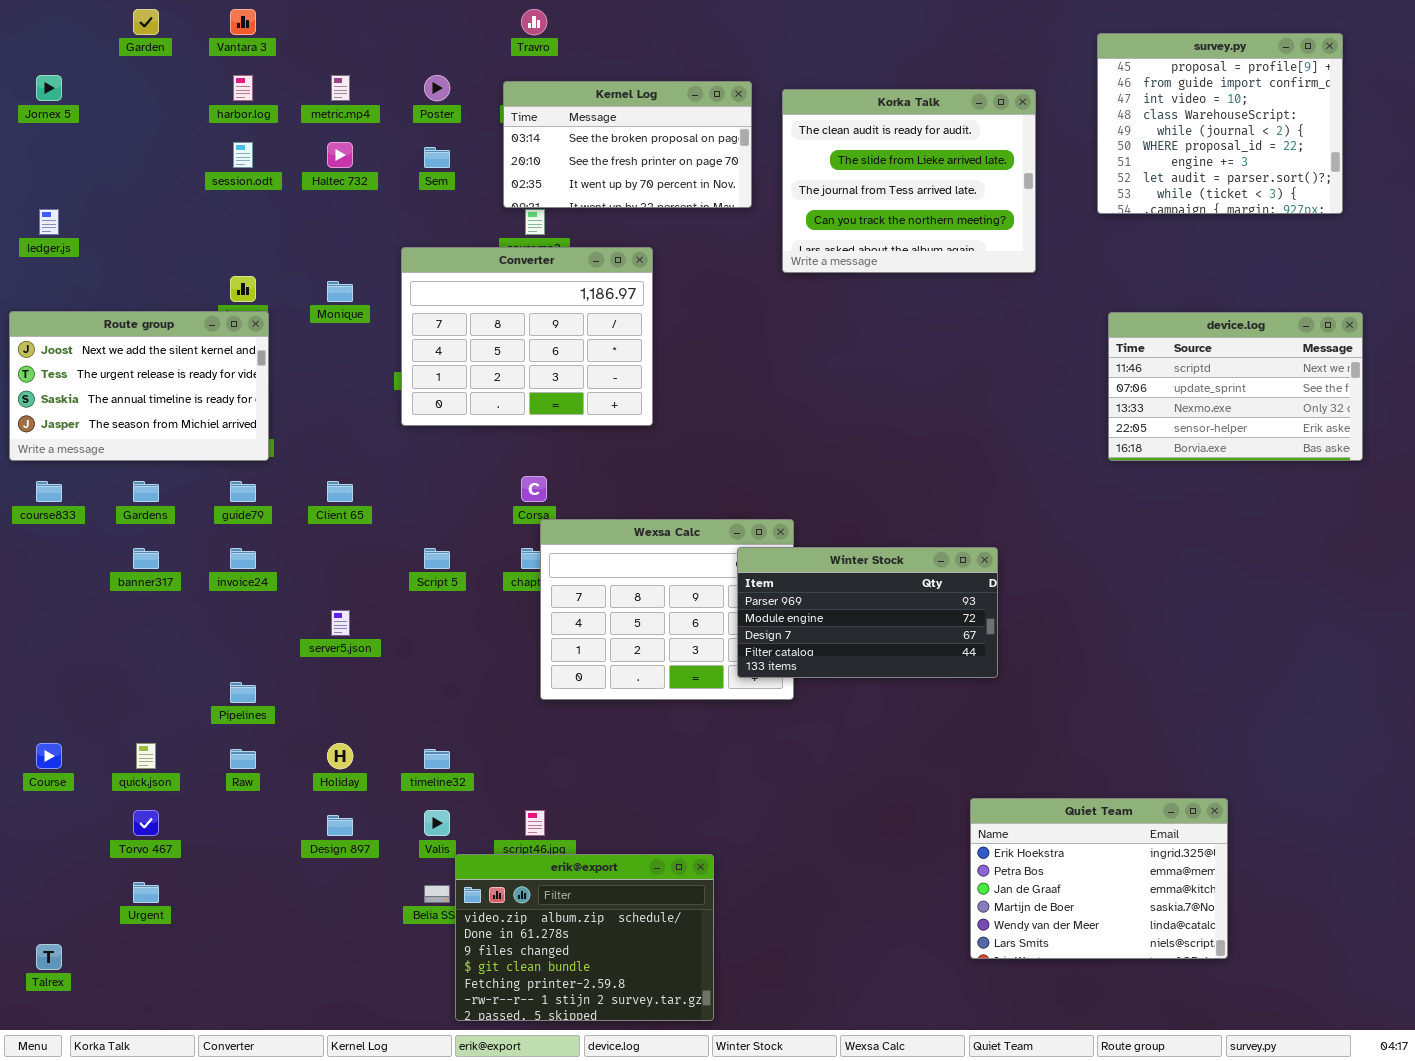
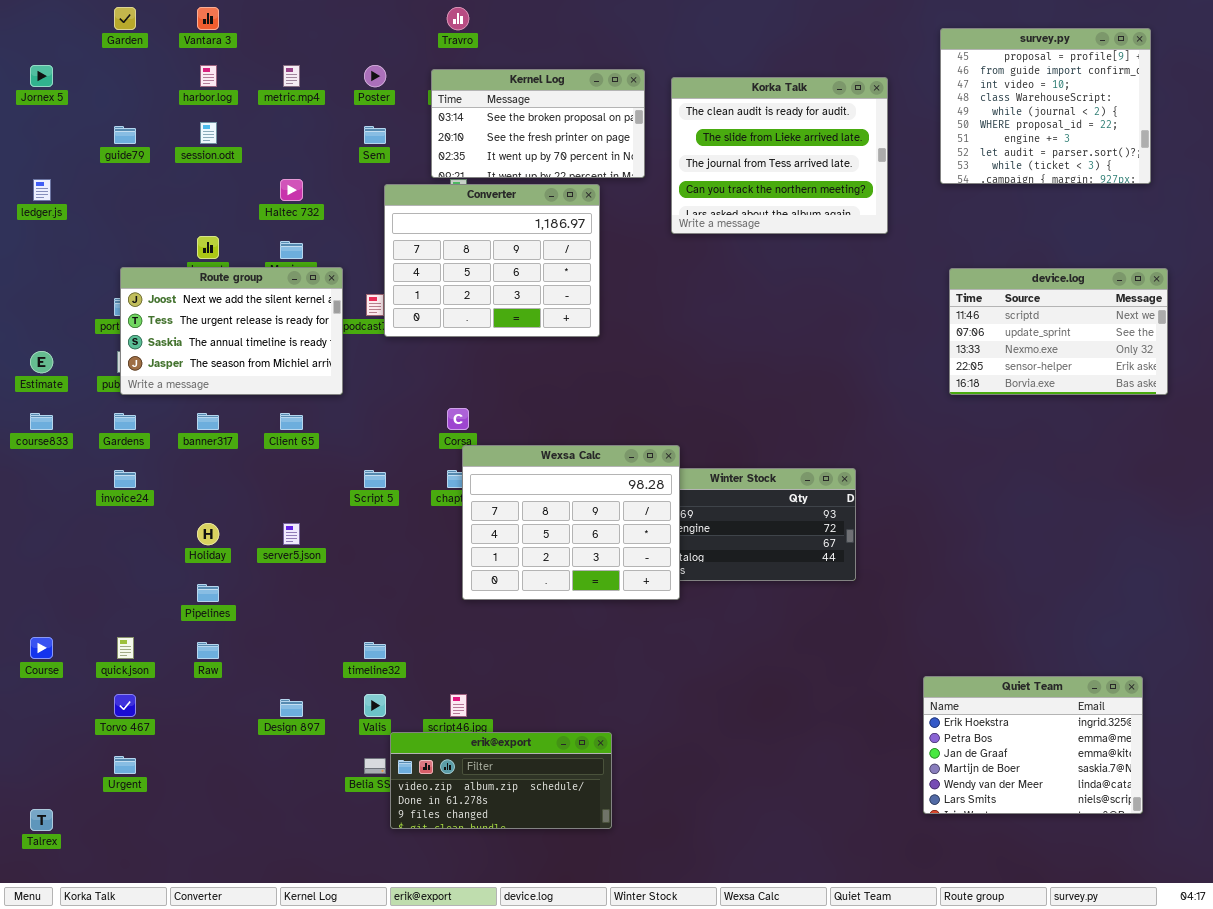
Haltec 732: [327,142,353,168] -> [280,179,303,201], moved
Converter: [401,247,653,426] -> [384,184,600,337], moved
Route group: [9,311,269,461] -> [120,267,343,395], moved
guide79: [230,481,256,502] -> [114,126,136,144], moved
Wexsa Calc: [540,519,794,700] -> [462,445,680,600], raised
banner317: [133,548,159,569] -> [197,413,219,430], moved
invoice24: [230,548,256,569] -> [114,470,136,488], moved
Holiday: [327,743,353,769] -> [197,523,219,545], moved
Quiet Team: [970,798,1228,959] -> [923,676,1143,814], moved
erik@export: [455,854,714,1021] -> [390,732,612,829], resized

